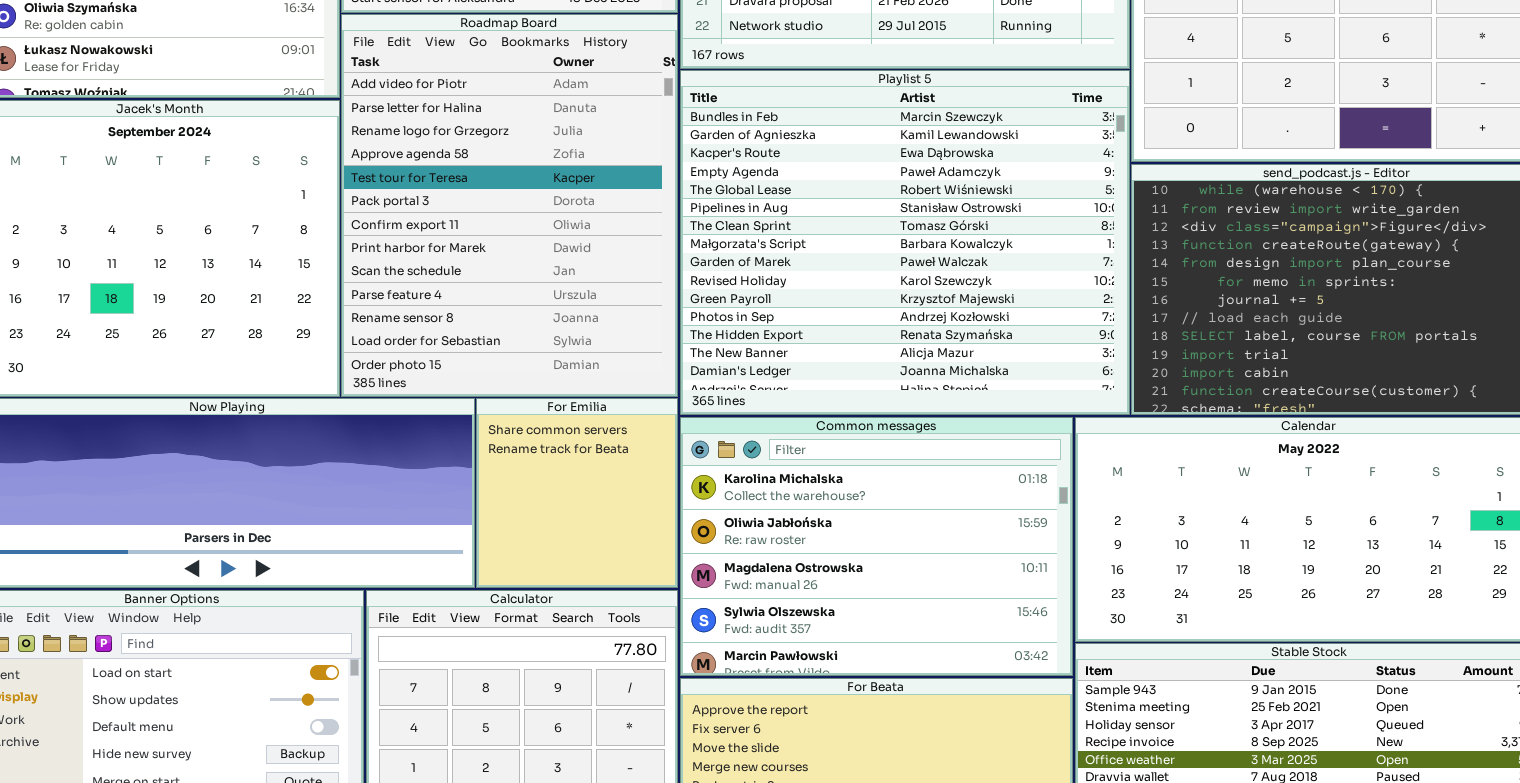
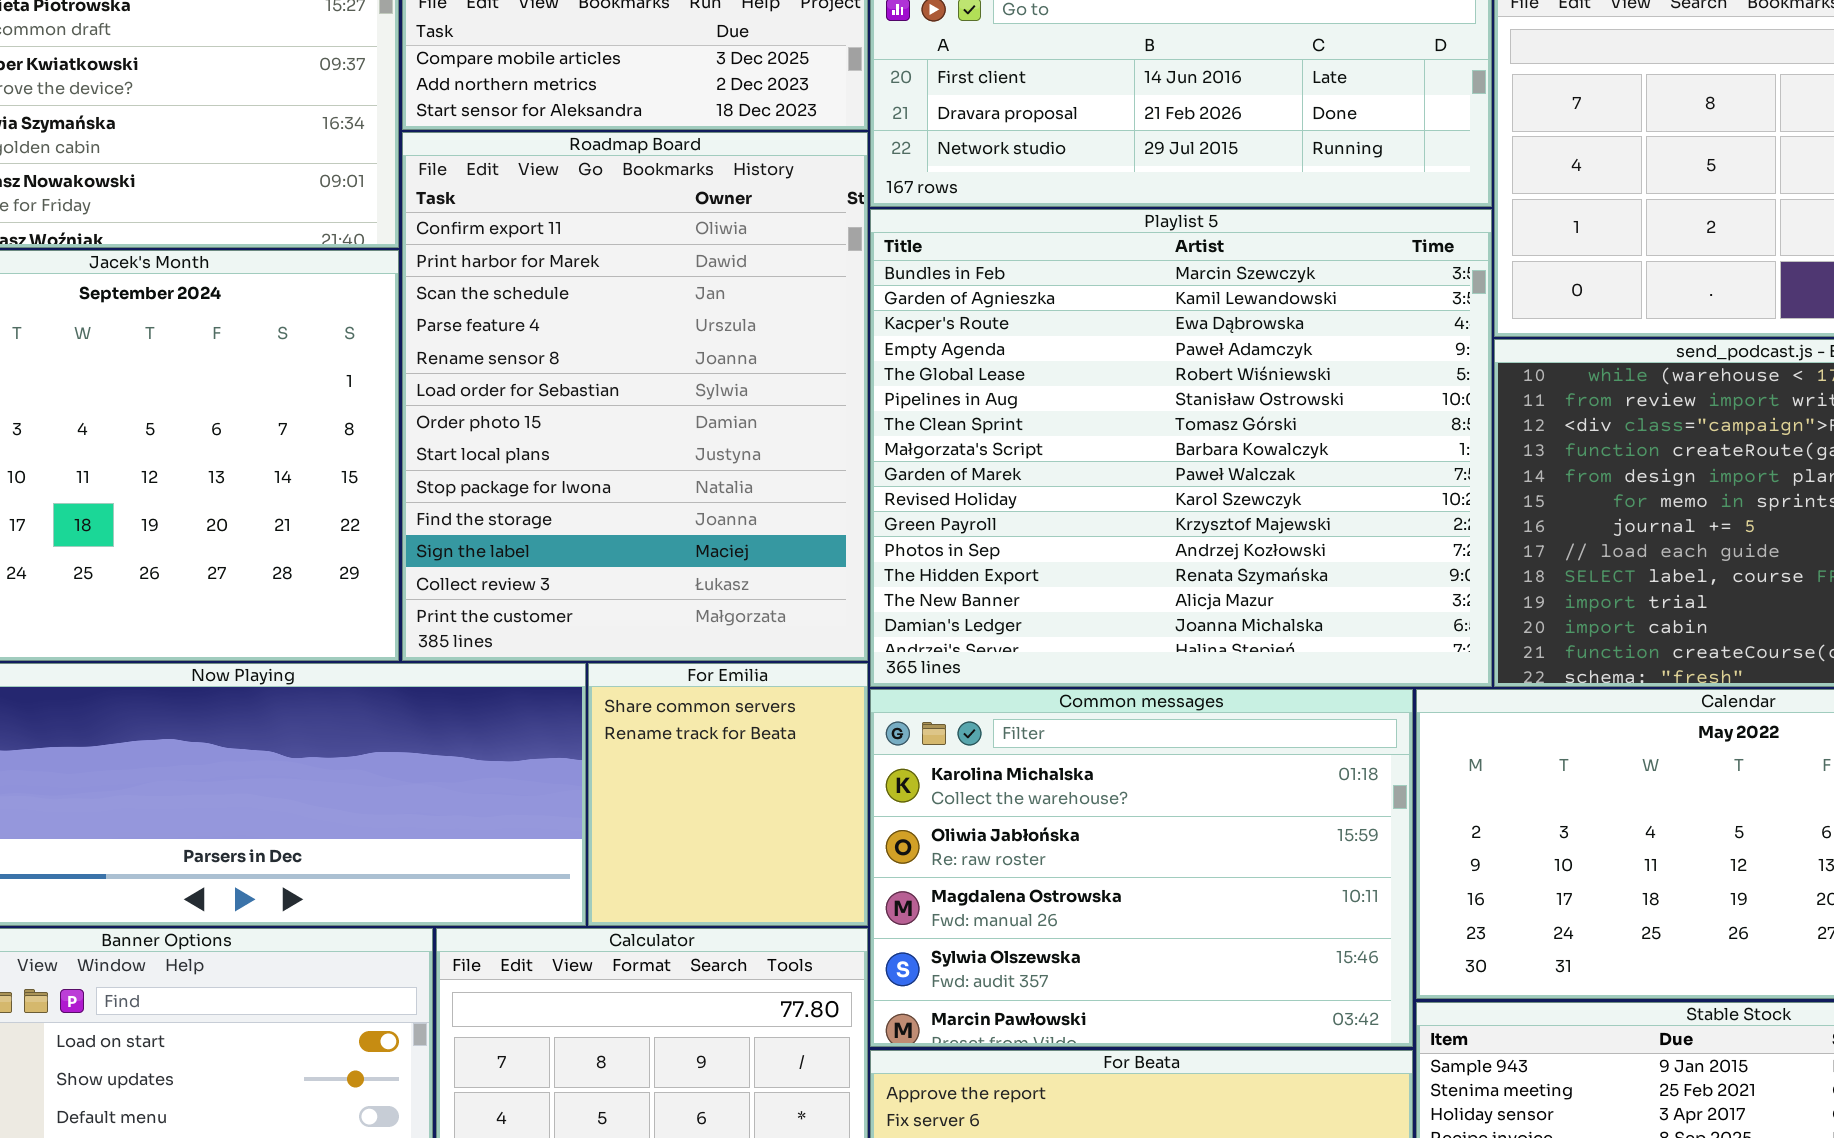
Roadmap Board: [341,14,678,397] -> [402,132,868,661], scrolled down 6 rows

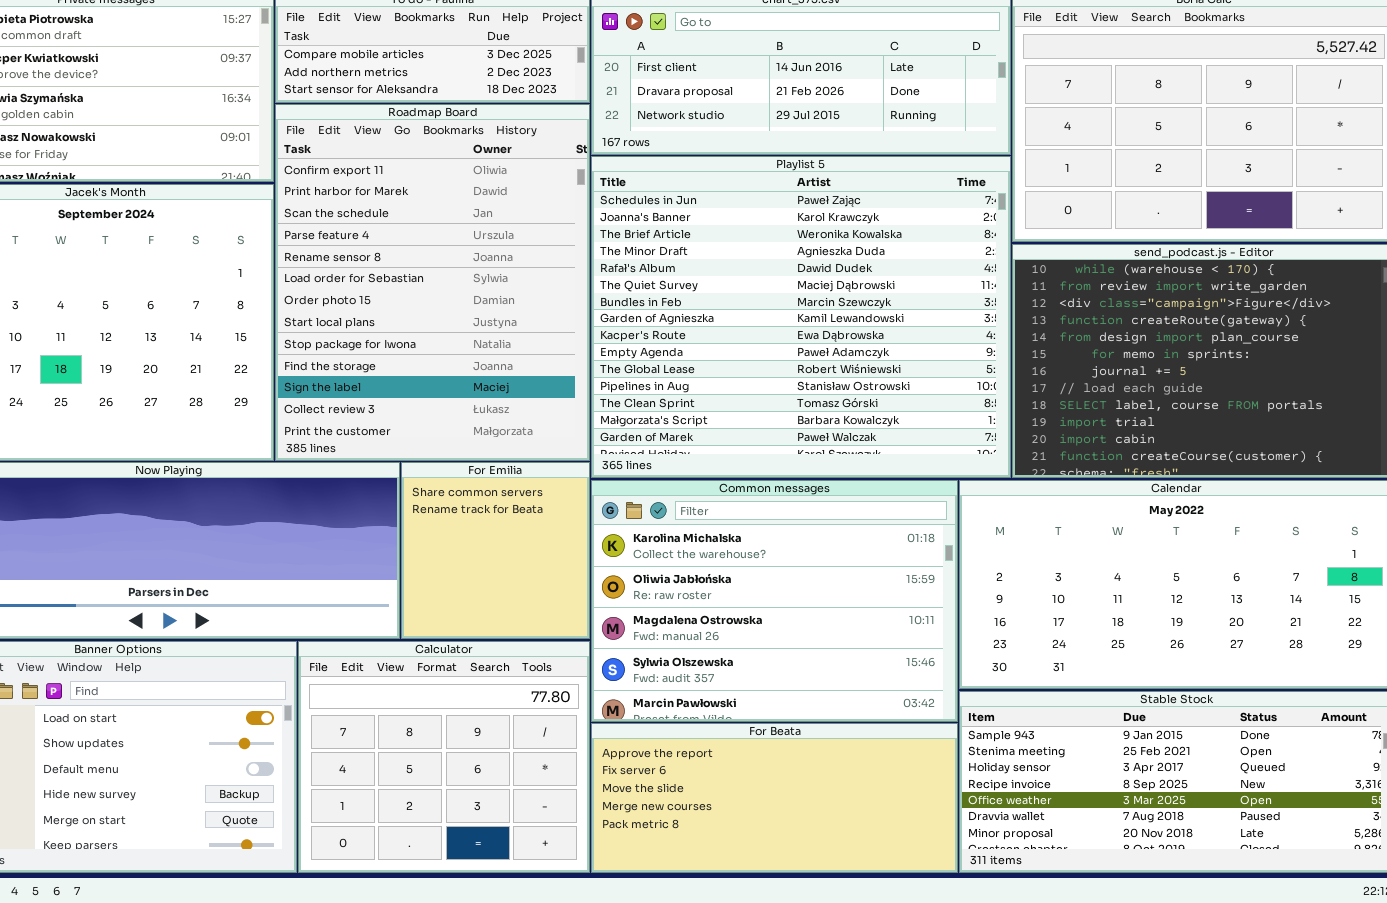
Playlist 5: [870,209,1492,687] -> [591,156,1011,478], scrolled up 6 rows

